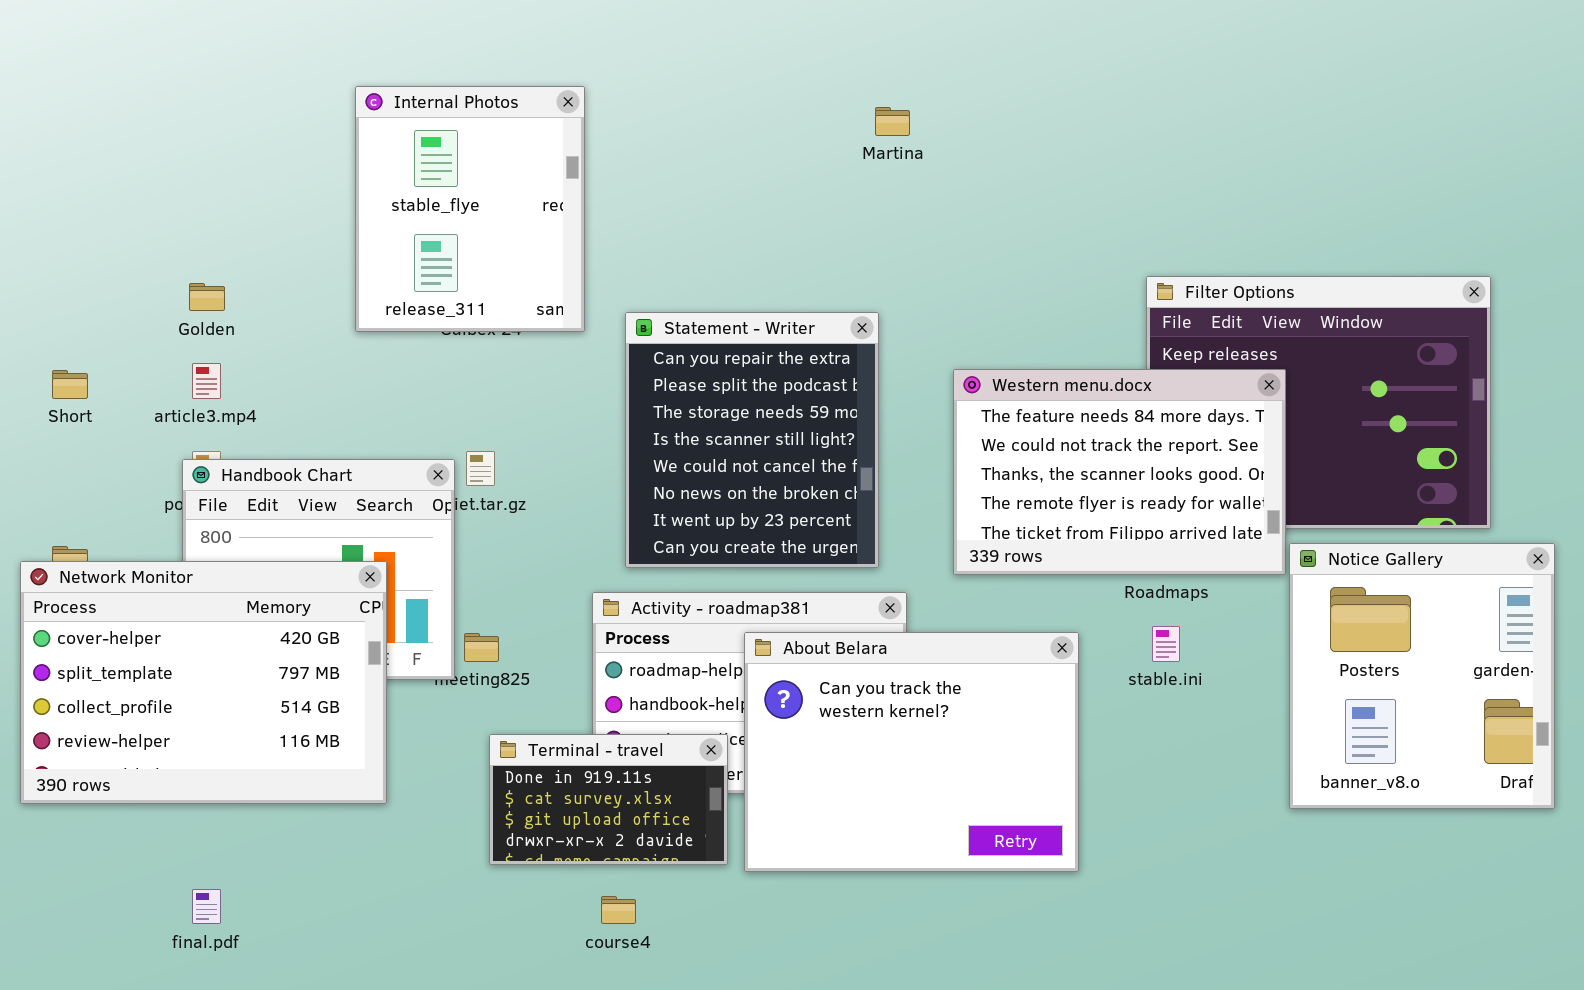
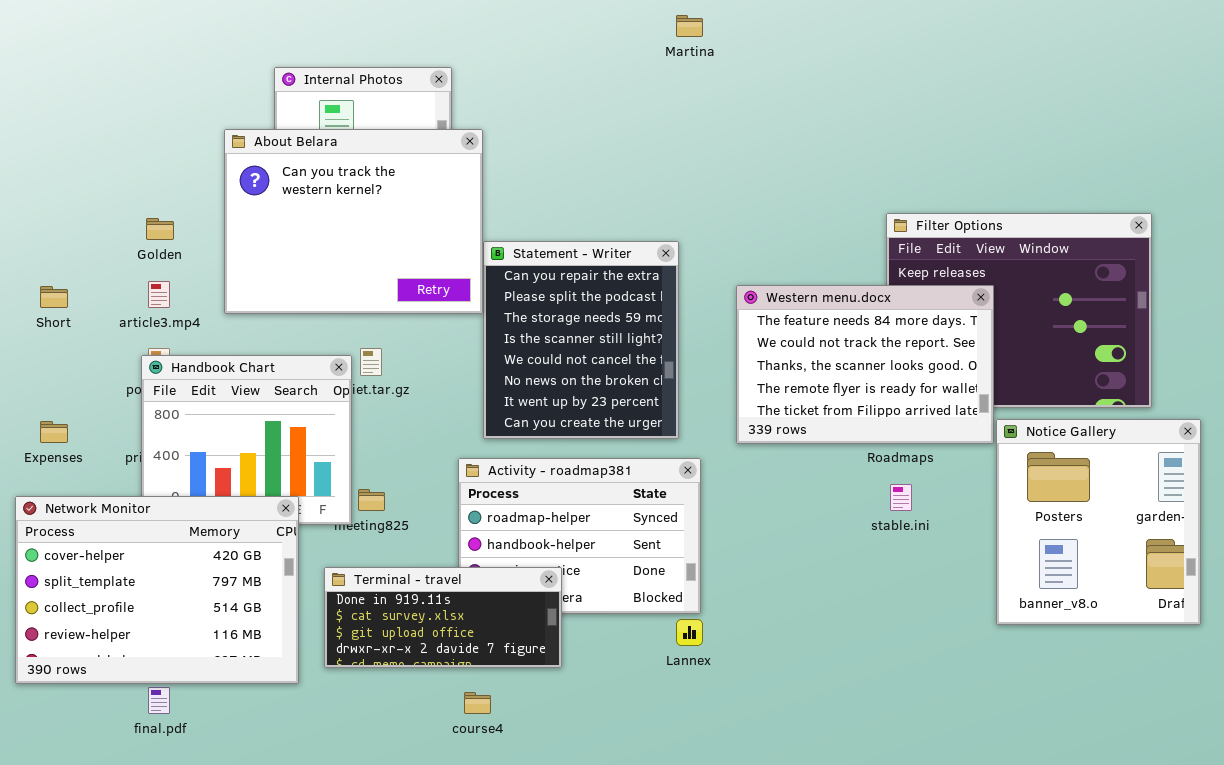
Martina: [875,107,910,136] -> [676,15,703,37], moved
Network Monitor: [20,561,387,804] -> [15,496,299,684], moved
About Belara: [744,632,1079,872] -> [224,129,483,314], moved
Terminal - travel: [489,734,728,865] -> [324,567,562,668], resized

